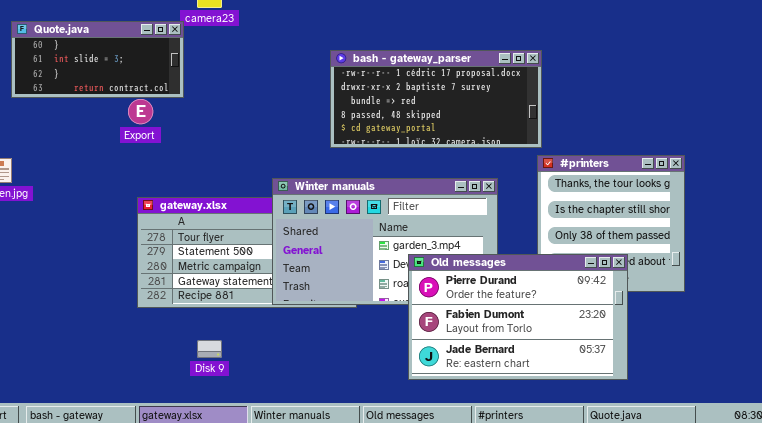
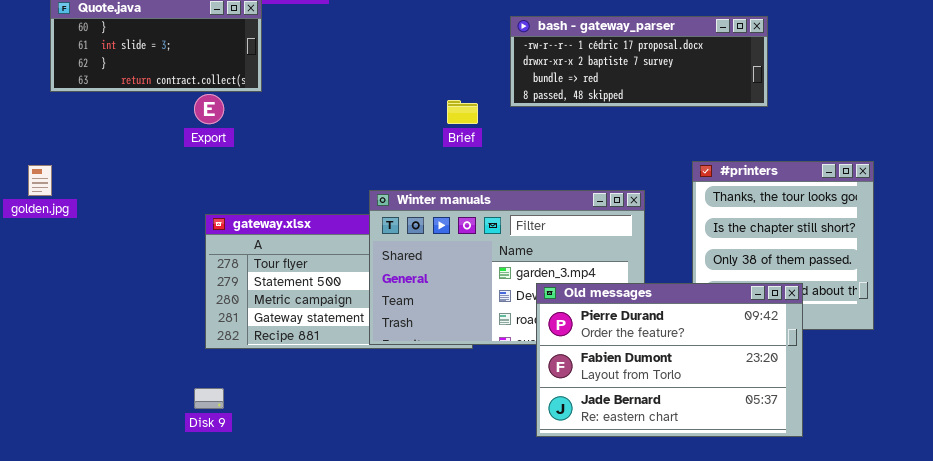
bash - gateway_parser: [330,50,542,148] -> [510,16,768,107], moved, resized
Disk 9: [197,340,222,358] -> [194,388,224,409], moved

